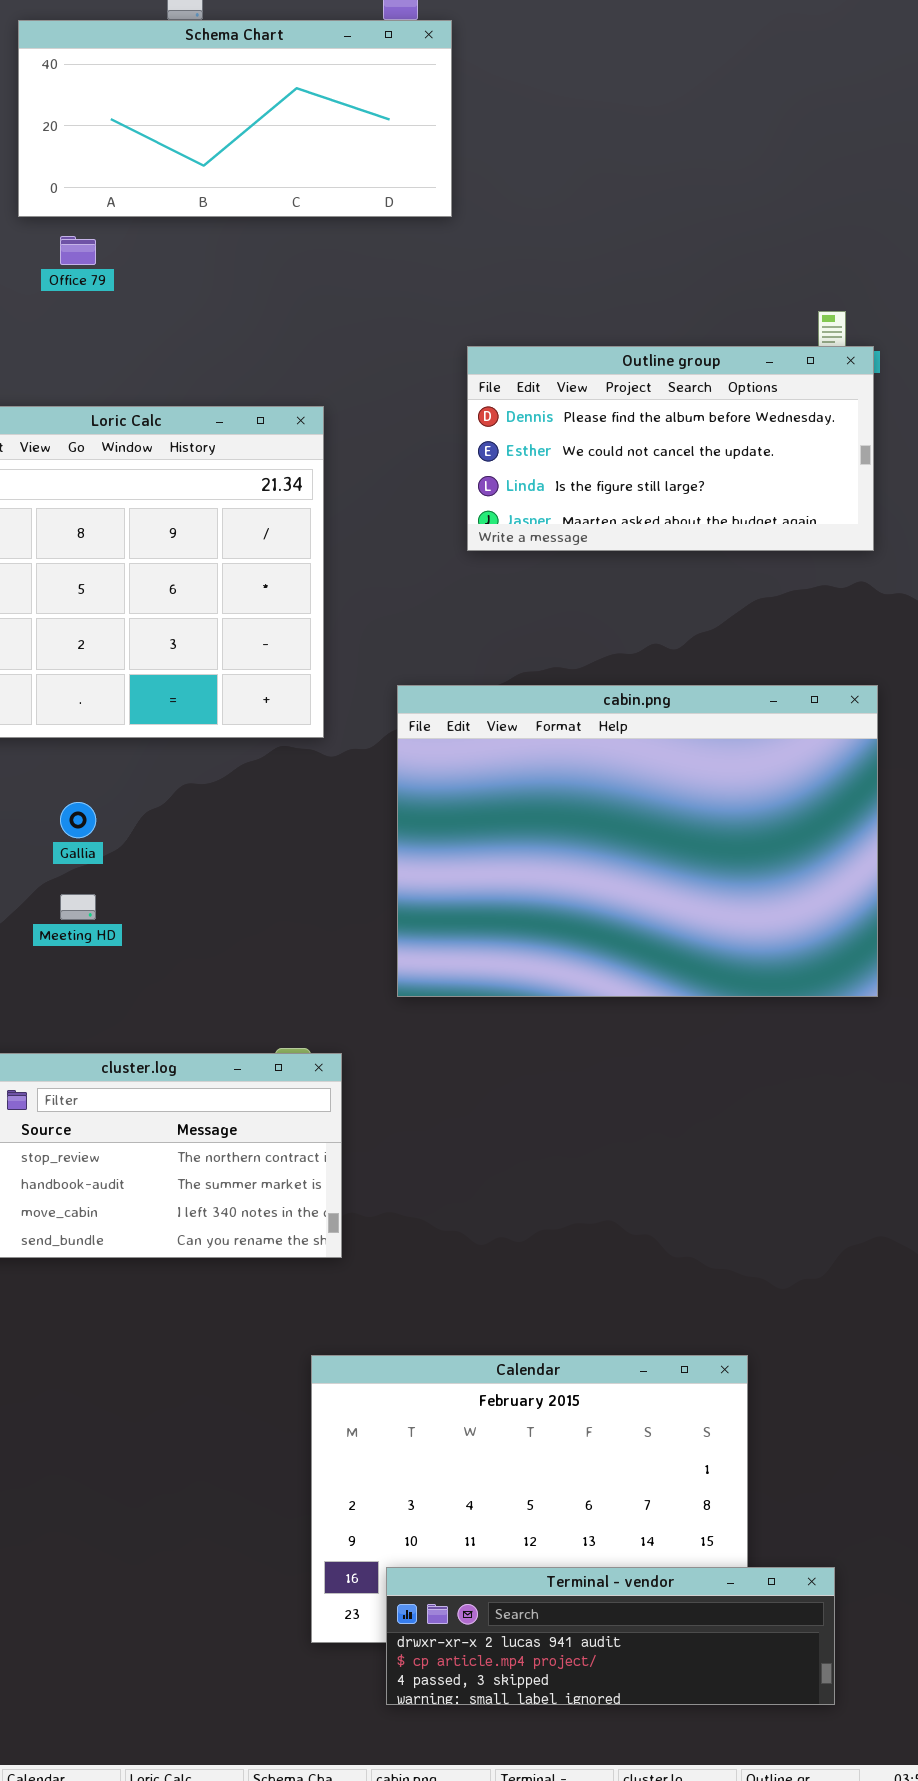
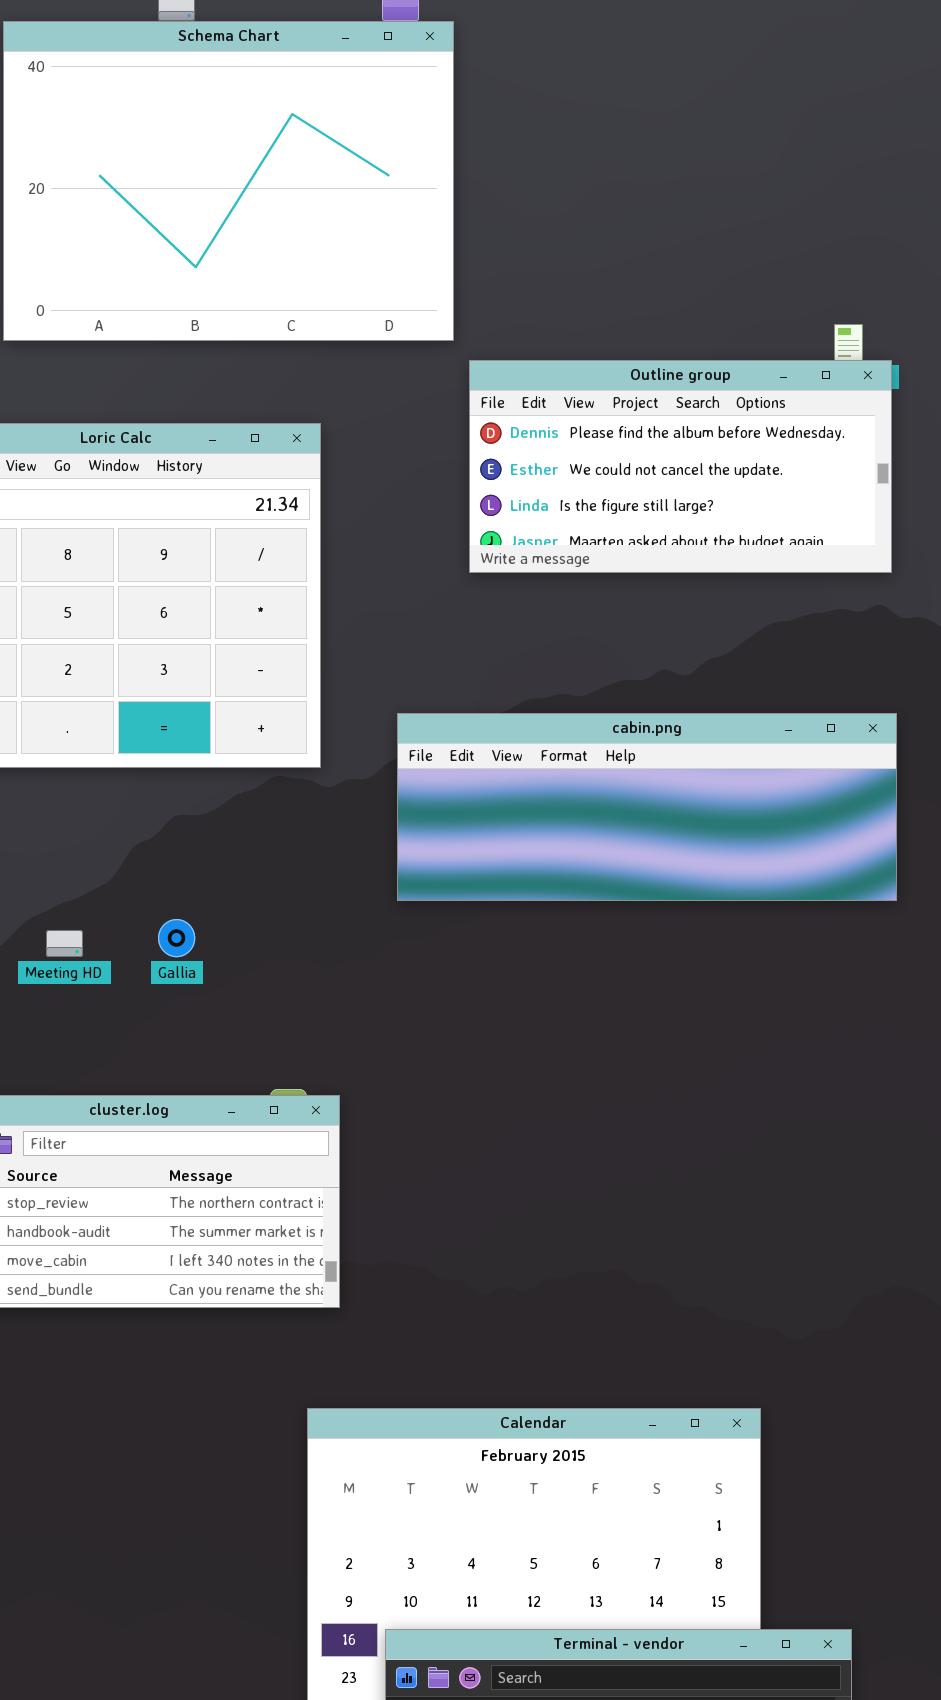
Schema Chart: [18,20,452,217] -> [3,21,454,341], resized
cabin.png: [397,685,878,997] -> [397,713,897,901], resized
Gallia: [60,802,96,838] -> [158,919,195,957], moved

